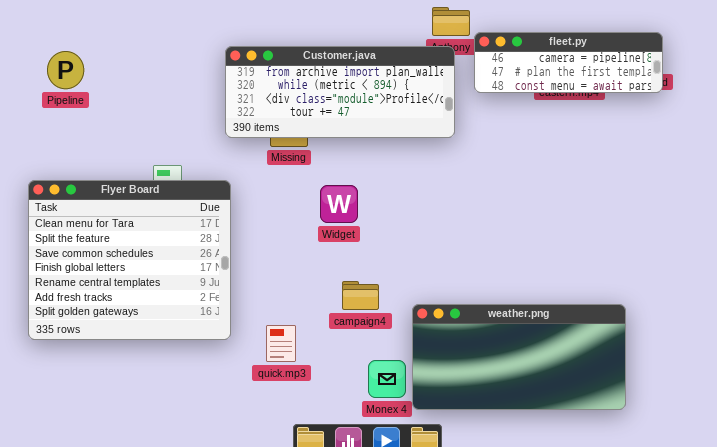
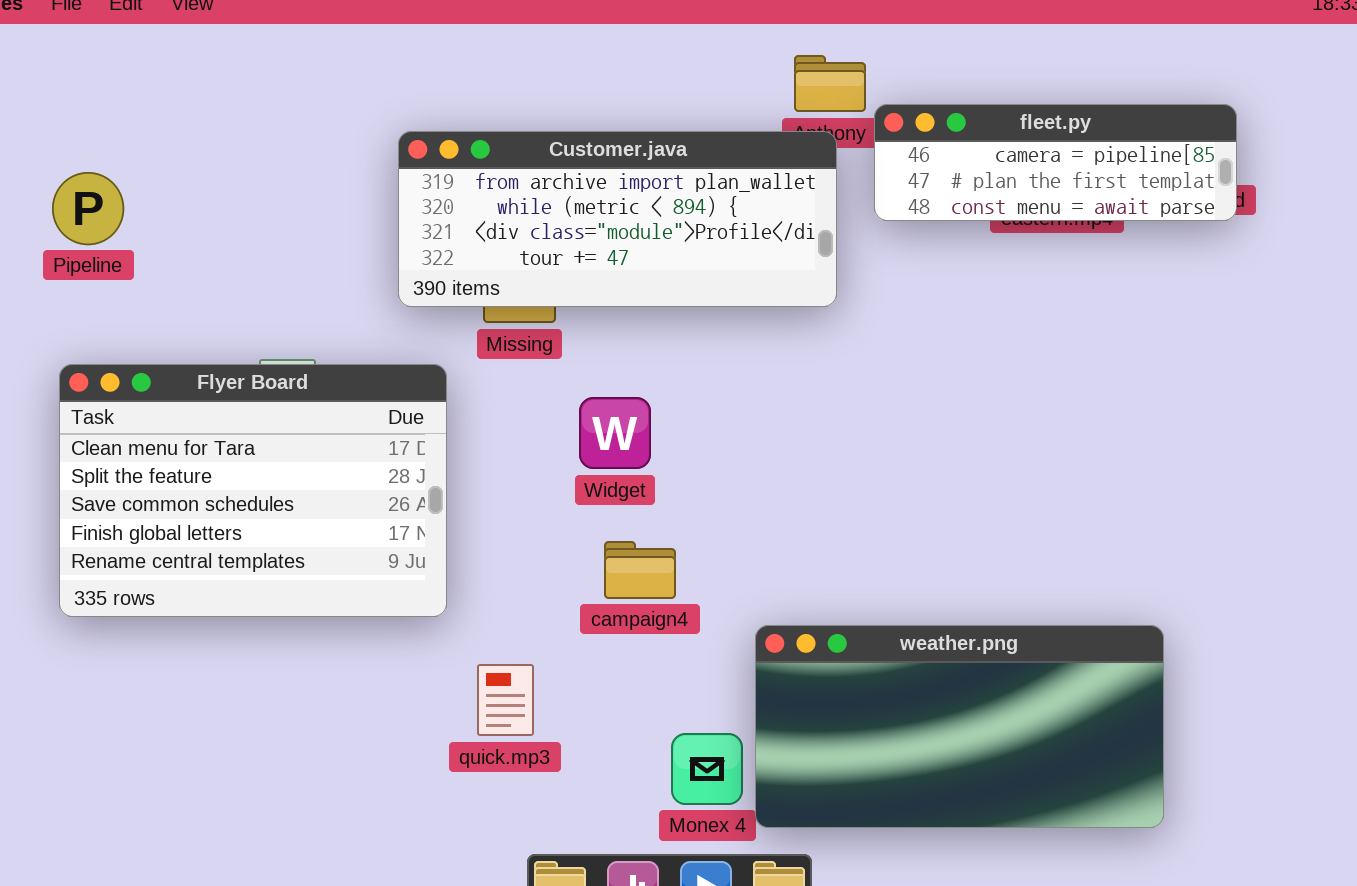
Pipeline: [47,51,84,89] -> [52,172,124,245], moved
Flyer Board: [28,180,231,340] -> [59,364,447,617], moved, resized
campaign4: [342,281,379,310] -> [604,541,676,599], moved

